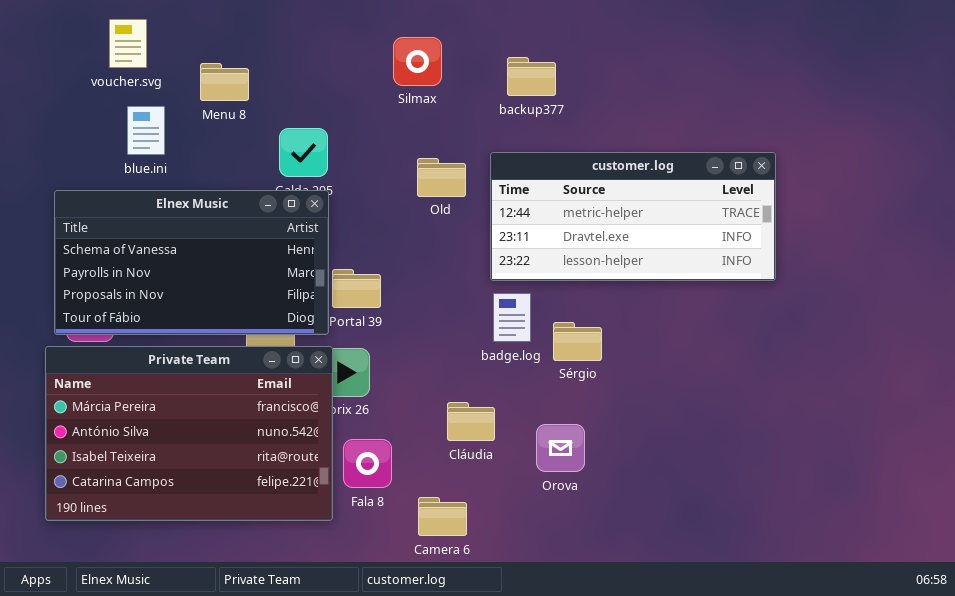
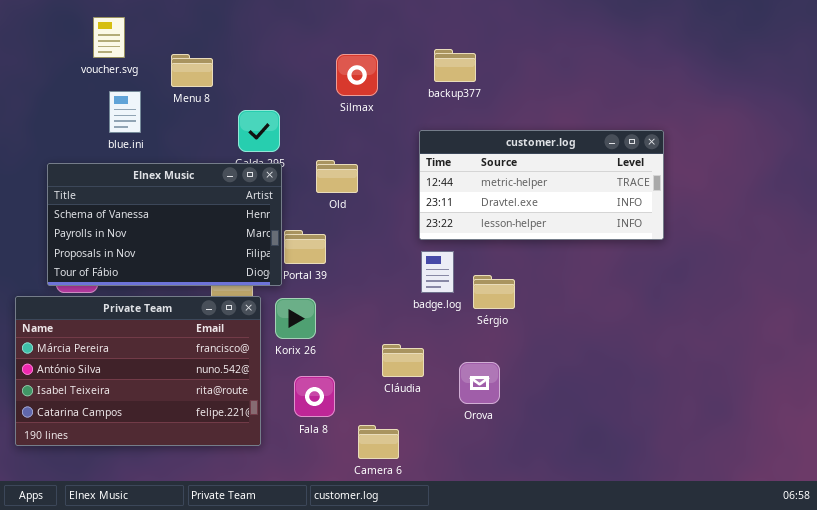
Silmax: [393,37,442,86] -> [336,54,378,96], moved
Old: [417,158,466,197] -> [316,160,358,193], moved
Private Team: [45,346,333,521] -> [15,296,261,446], moved

